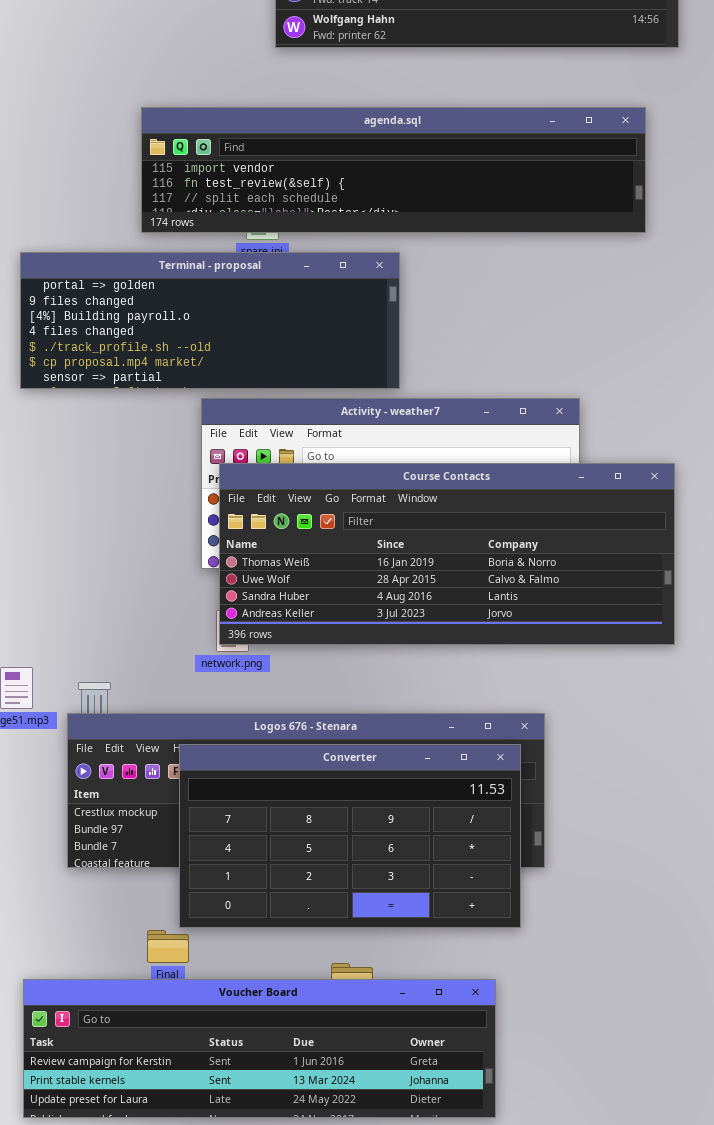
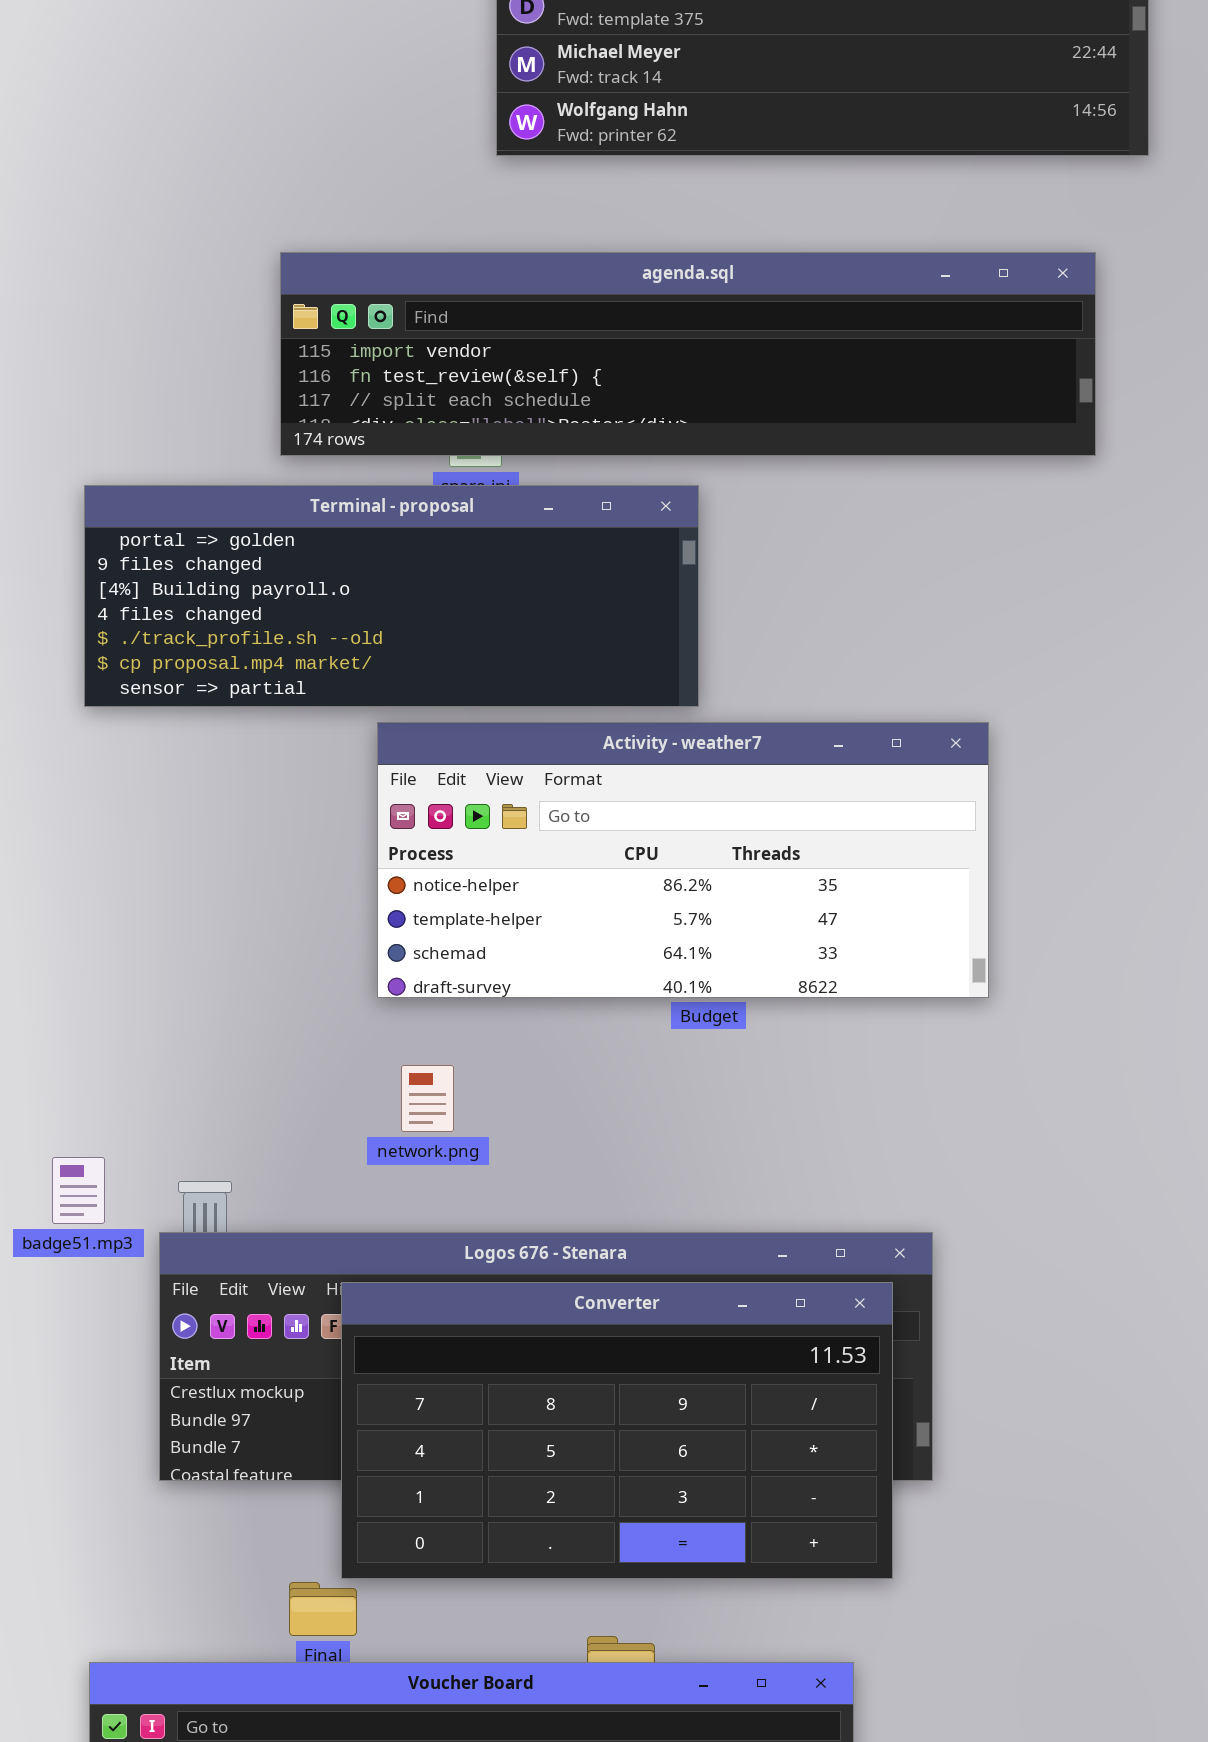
Course Contacts: [219,463,675,645] -> none, closed

